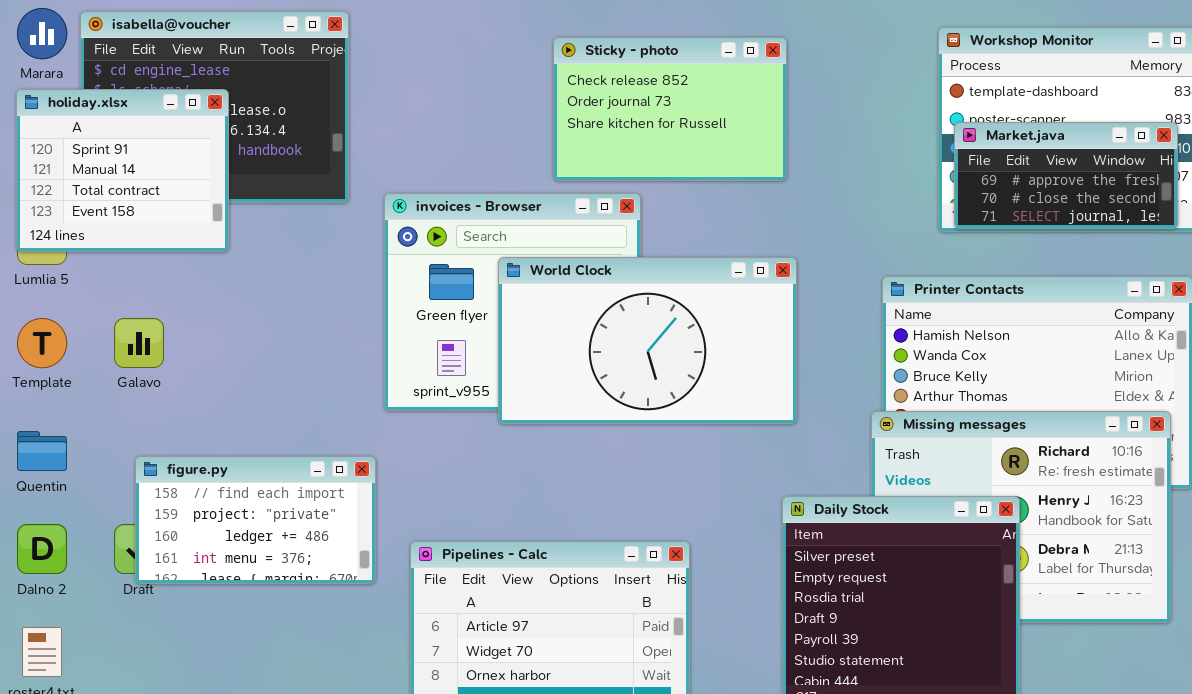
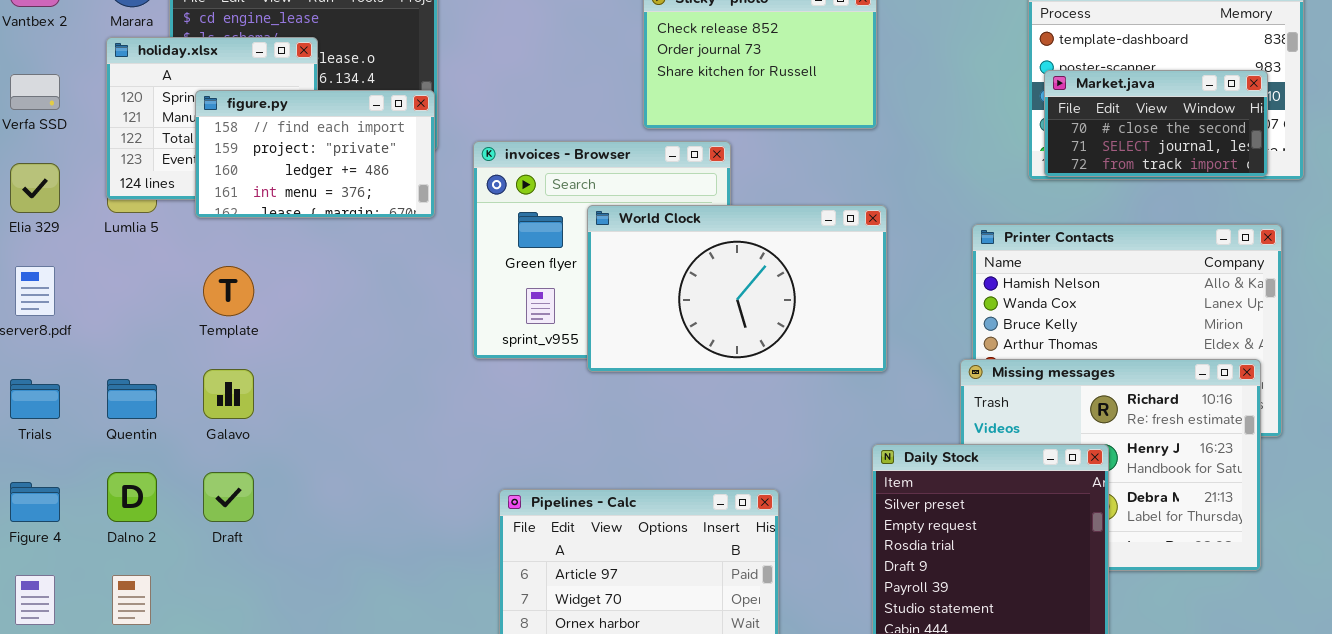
Market.java: [954,122,1178,229] -> [1044,70,1268,177], scrolled down 1 row
Template: [17,318,67,368] -> [203,266,254,316], moved
Galavo: [114,318,164,368] -> [203,369,254,419], moved
figure.py: [135,456,376,584] -> [195,90,435,218], moved

